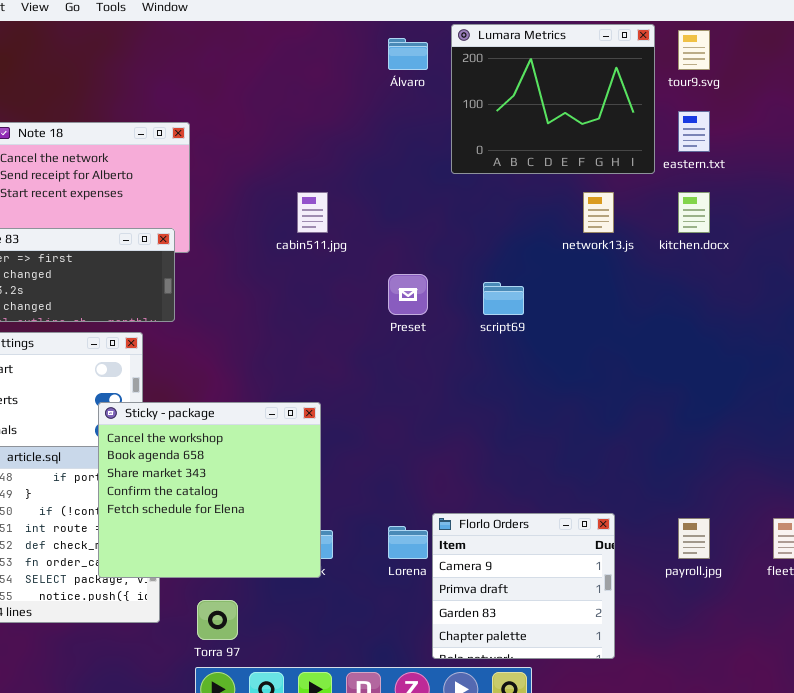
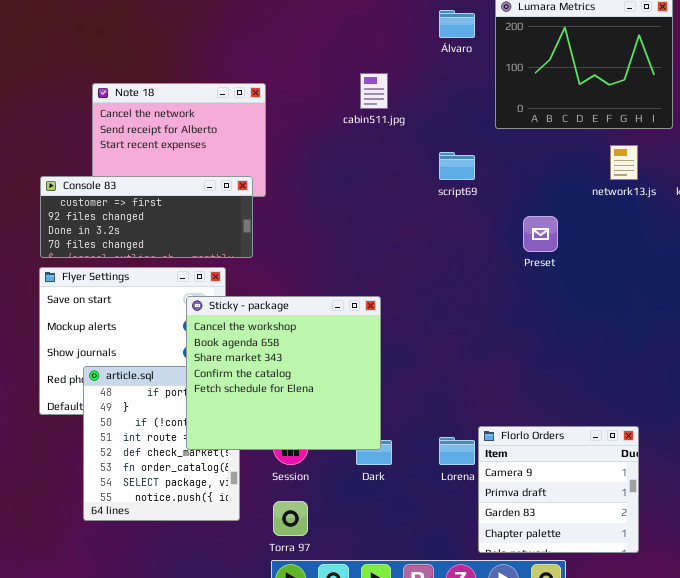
cabin511.jpg: [297,192,328,233] -> [360,73,388,109], moved
Preset: [388,274,428,315] -> [523,216,558,252], moved
script69: [483,282,524,315] -> [439,152,475,180], moved
Sticky - package: [98,402,321,578] -> [186,296,381,450], moved

